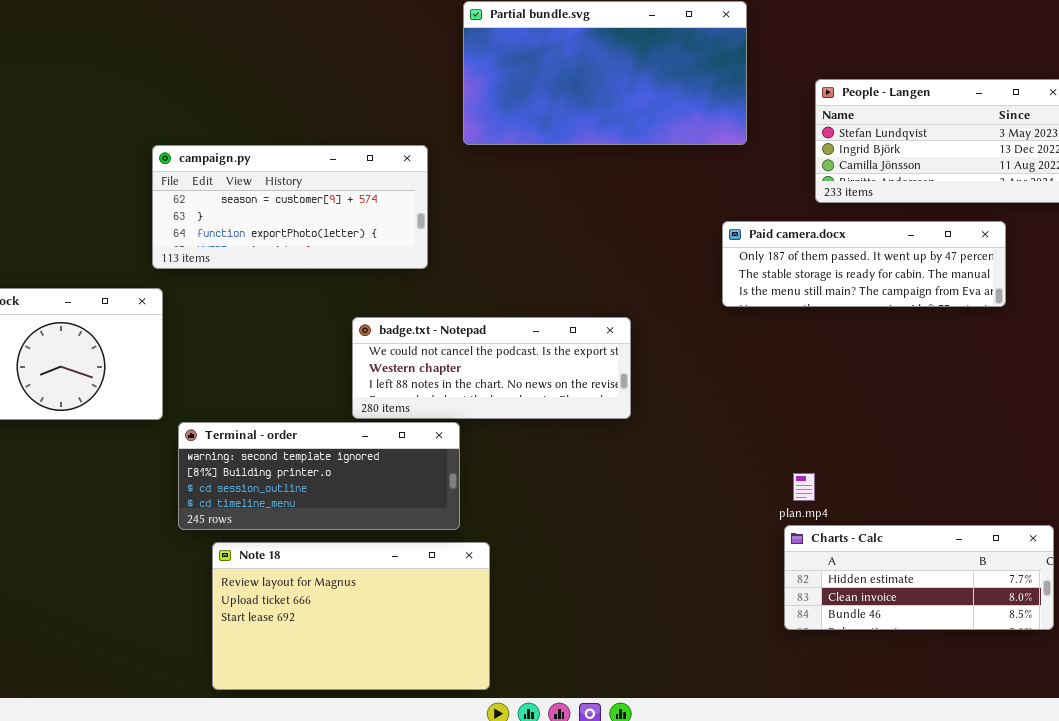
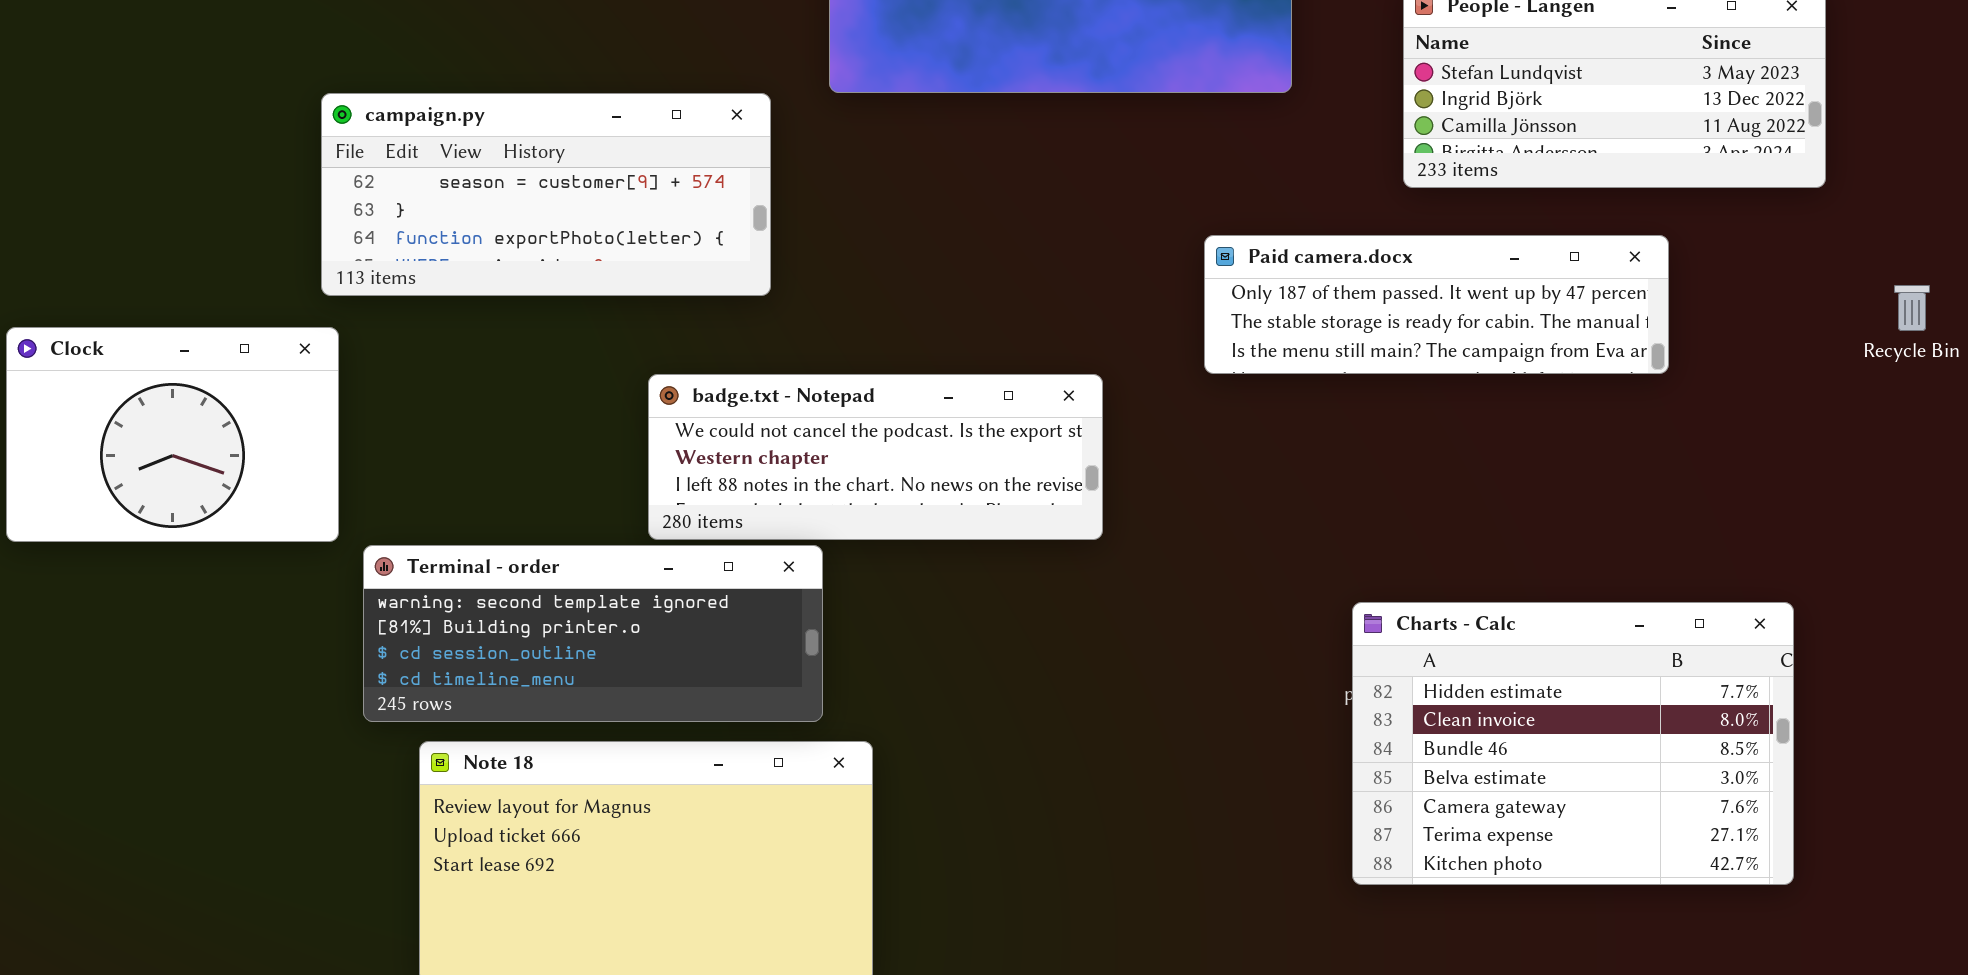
Paid camera.docx: [722,221,1006,307] -> [1204,235,1669,374], moved
Charts - Calc: [784,525,1054,630] -> [1352,602,1794,885], resized

